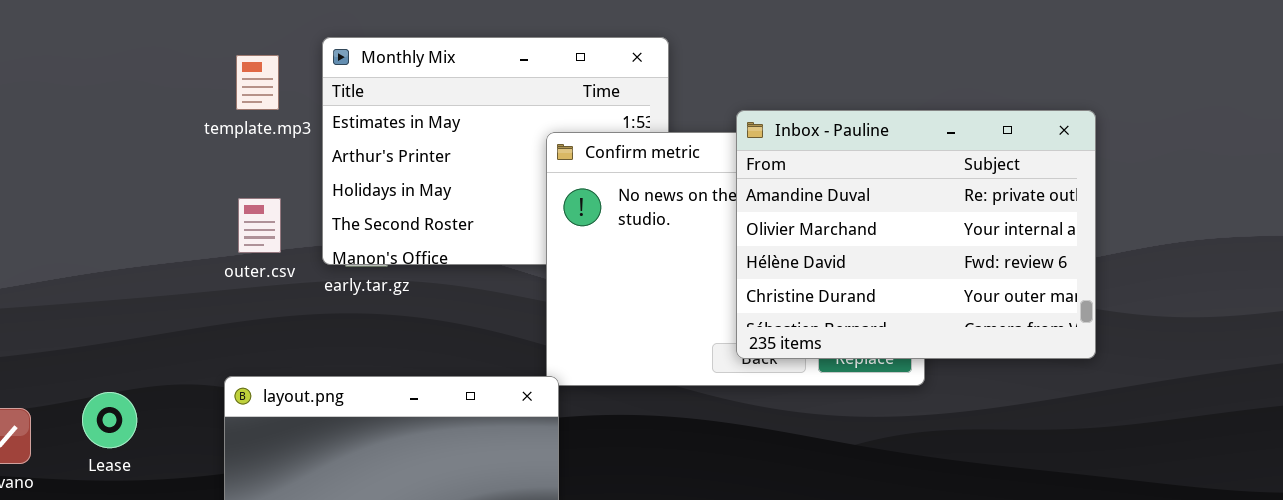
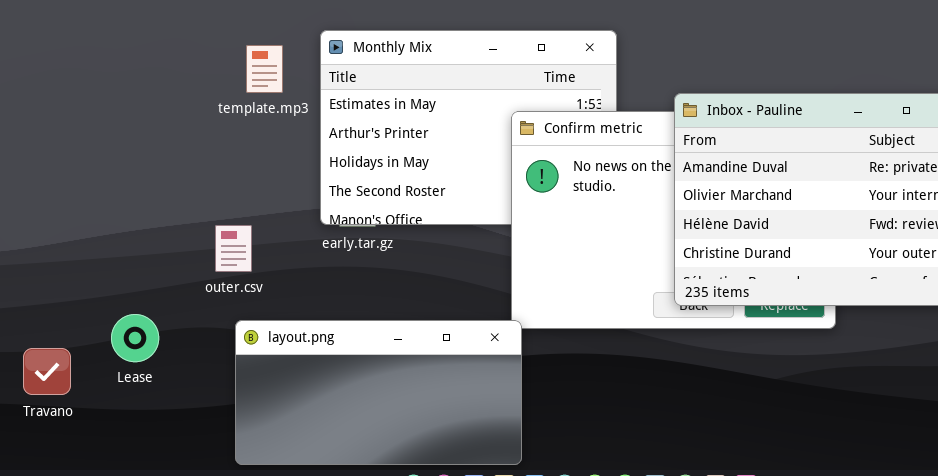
outer.csv: [238,198,281,253] -> [215,225,252,272], moved
Lease: [82,392,137,448] -> [111,314,159,362], moved

